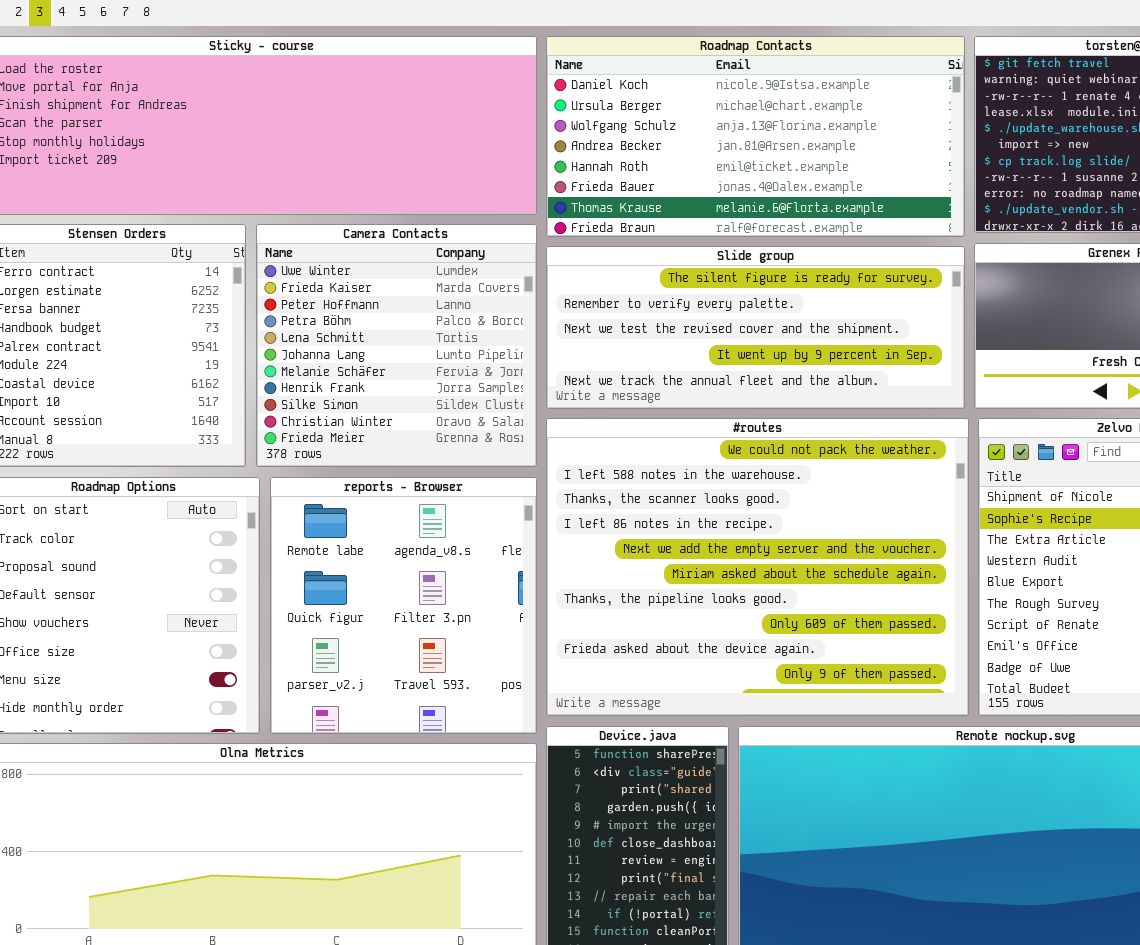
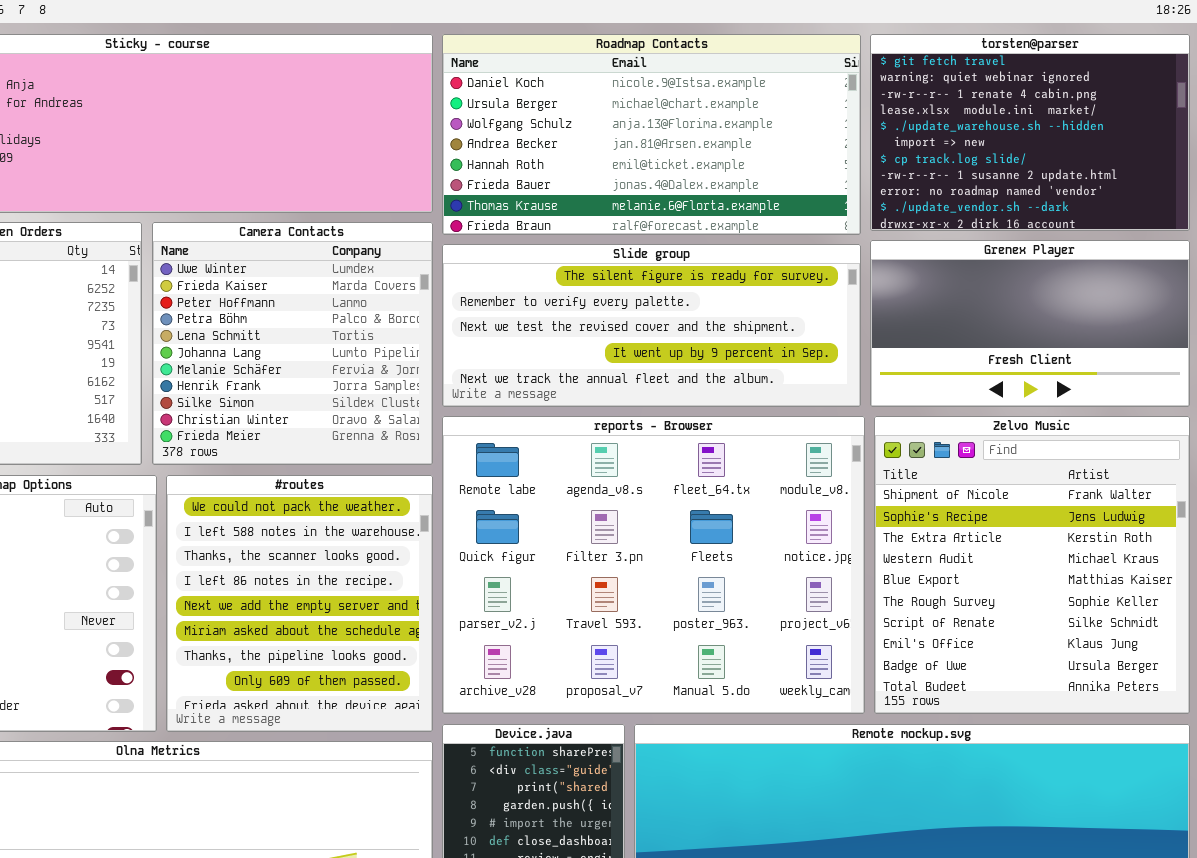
#routes: [546,418,969,716] -> [166,475,433,732], moved, resized
reports - Browser: [270,477,537,734] -> [442,416,865,714], moved, resized

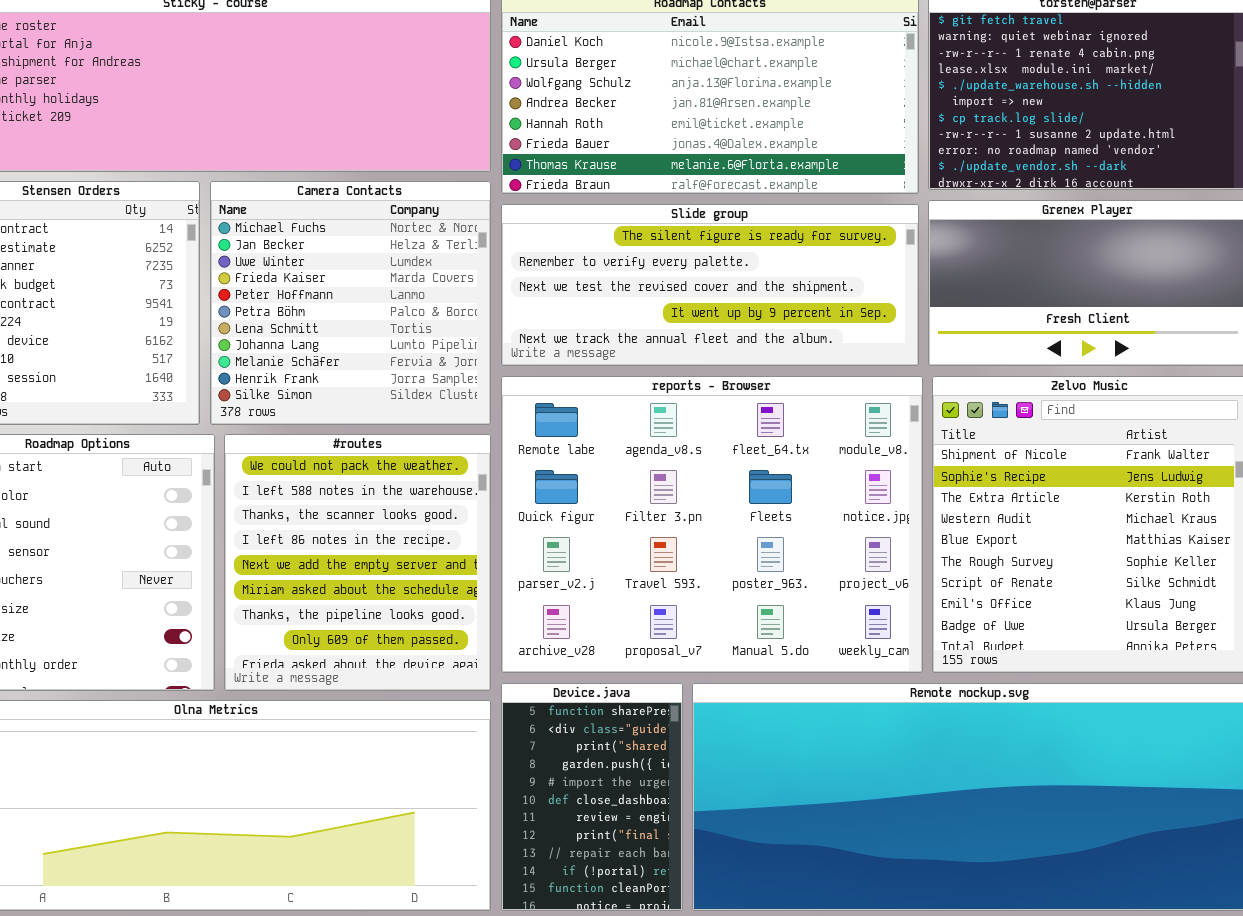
Camera Contacts: [152,222,433,465] -> [210,181,491,425], scrolled up 2 rows

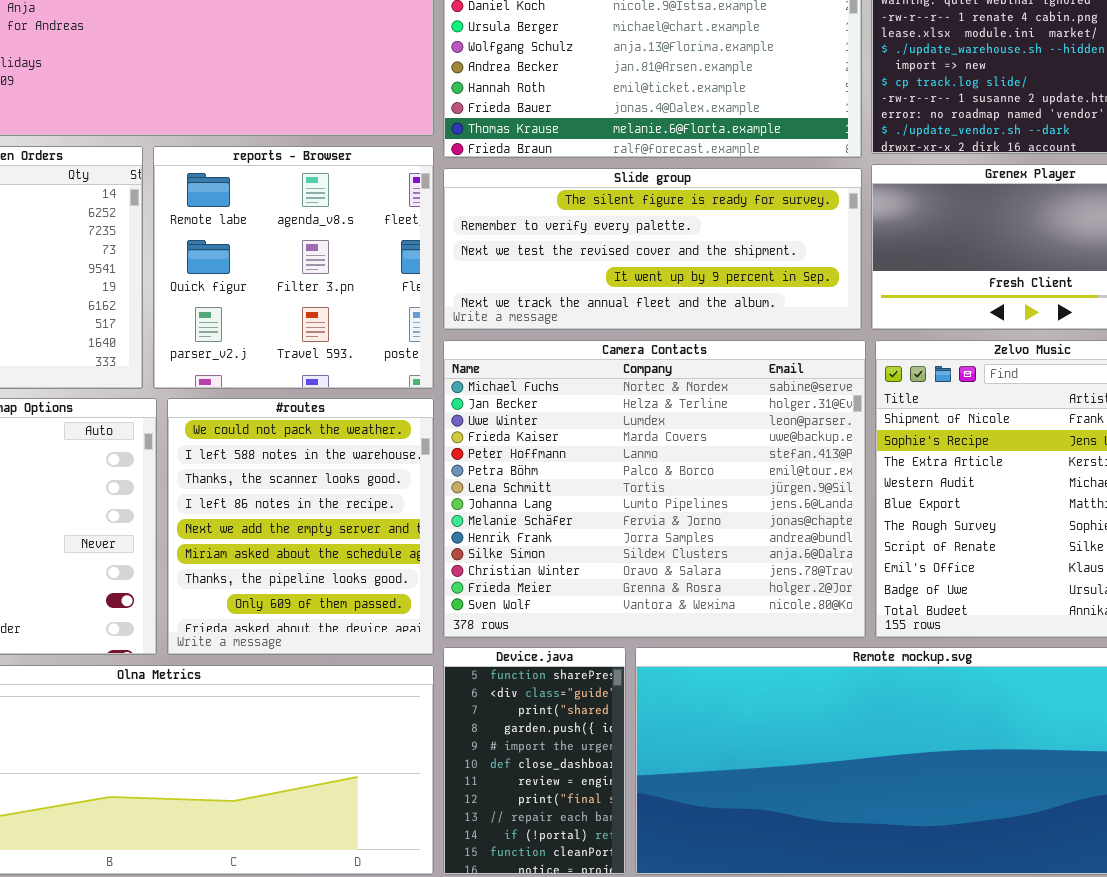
Camera Contacts: [210,181,491,425] -> [443,340,866,638], moved, resized
reports - Browser: [501,376,923,673] -> [153,146,434,389], moved, resized

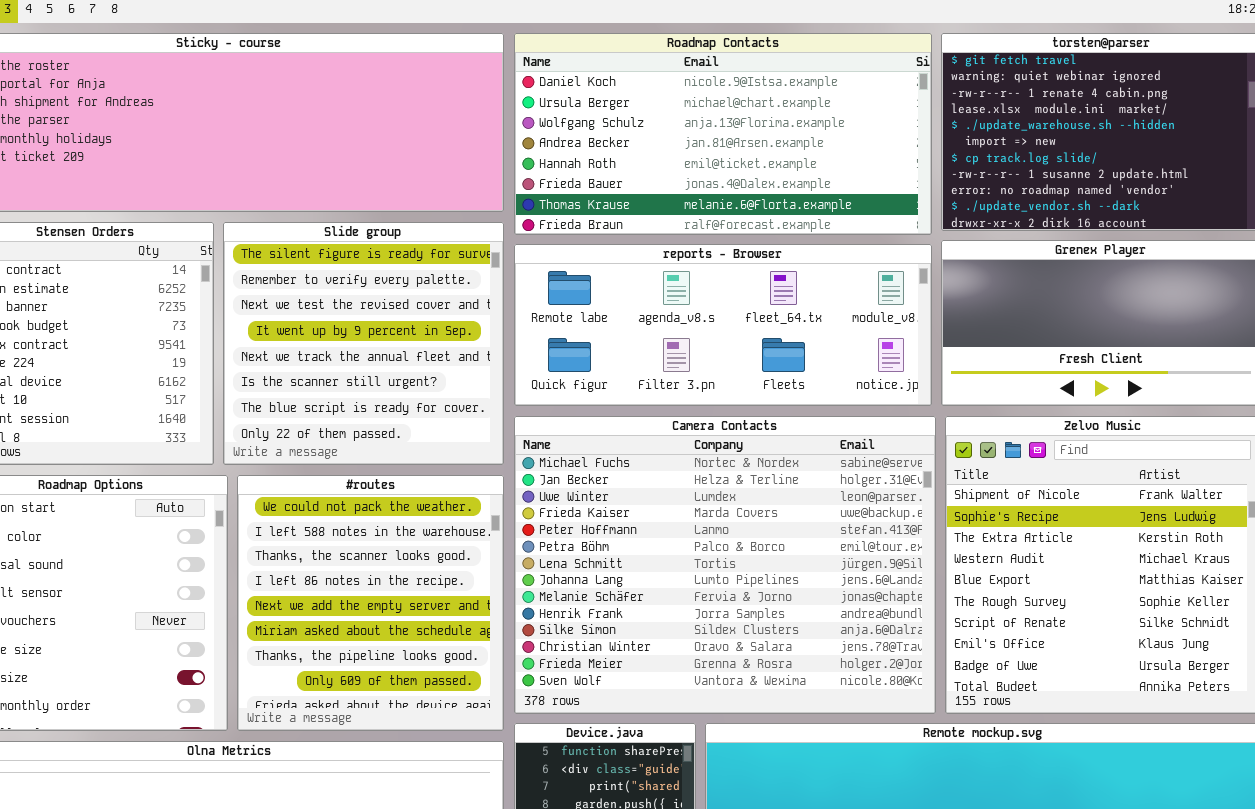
reports - Browser: [153,146,434,389] -> [514,244,932,406], moved, resized
Slide group: [443,168,862,330] -> [223,222,504,465], moved, resized

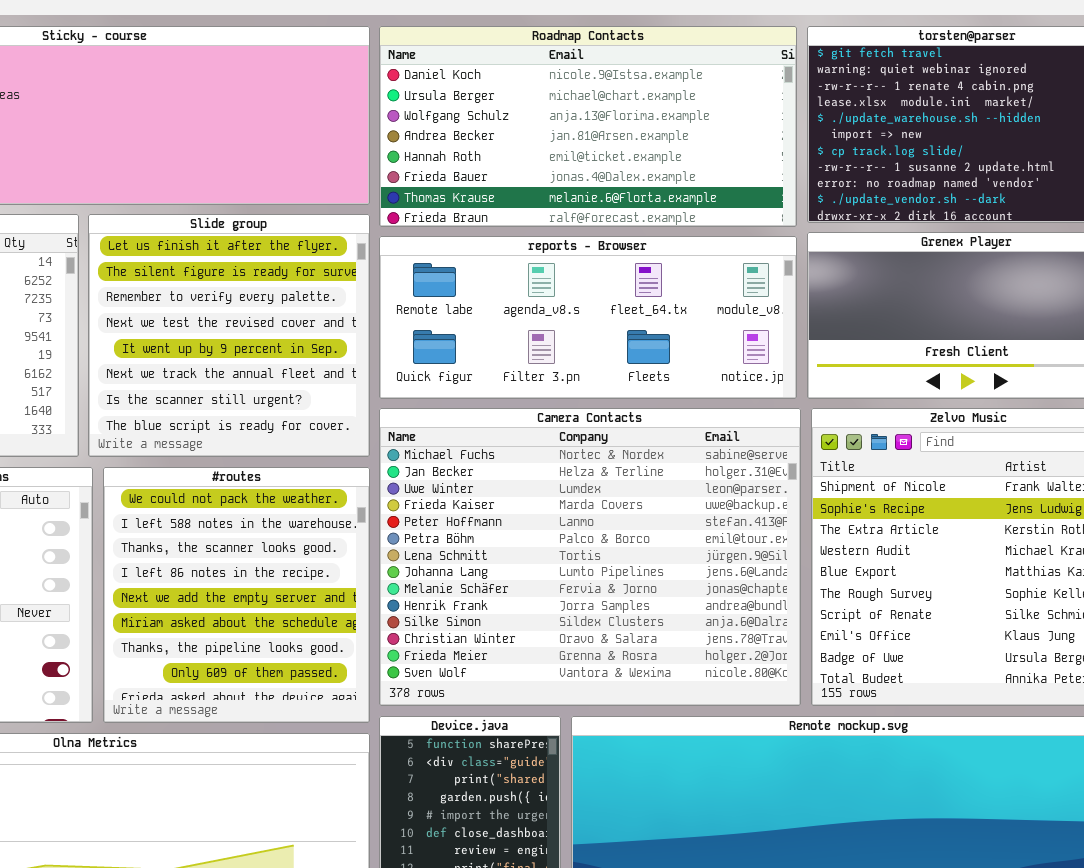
Slide group: [223,222,504,465] -> [88,214,370,457], scrolled up 1 row

